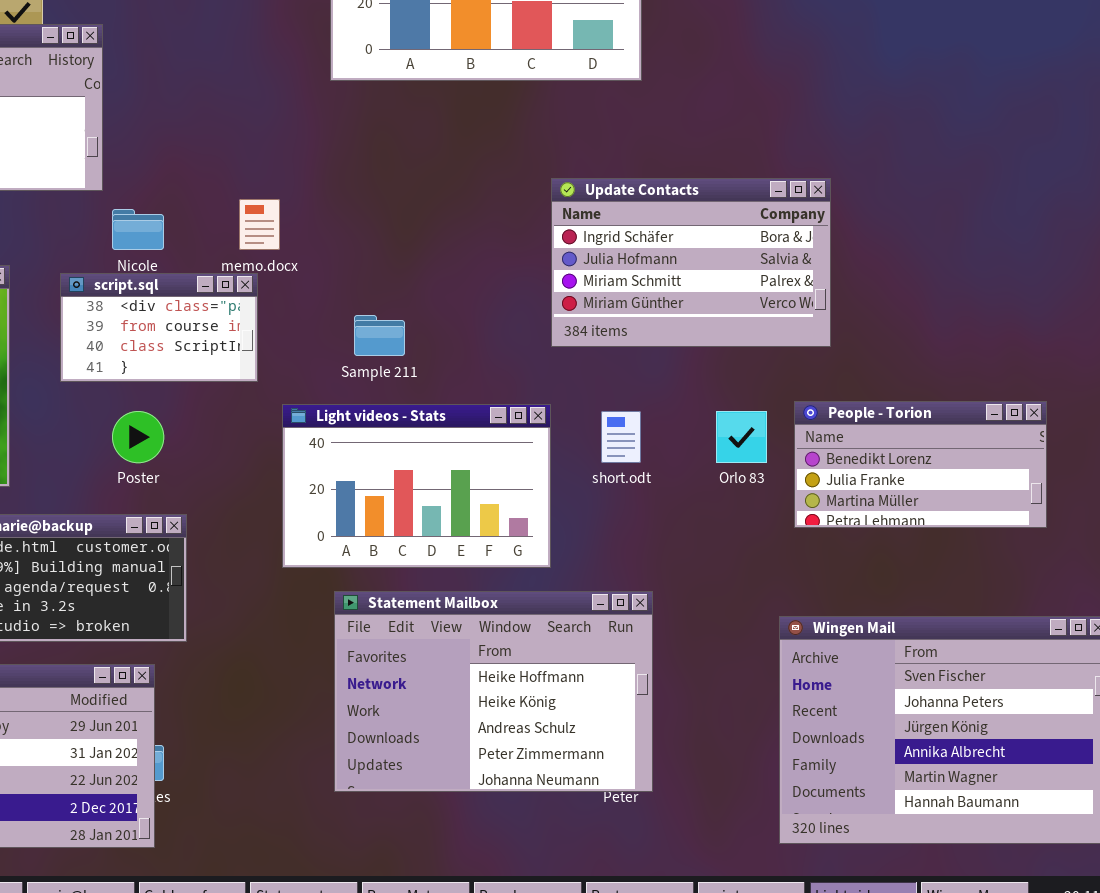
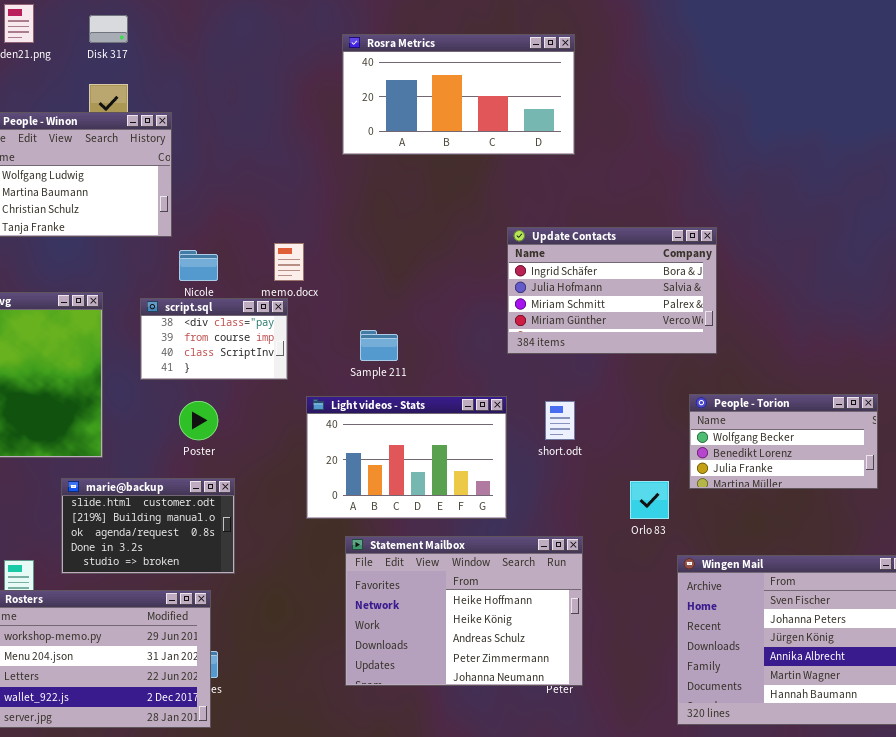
People - Torion: [794,401,1047,528] -> [689,394,878,489], scrolled up 1 row
Orlo 83: [716,411,767,463] -> [630,481,669,519], moved

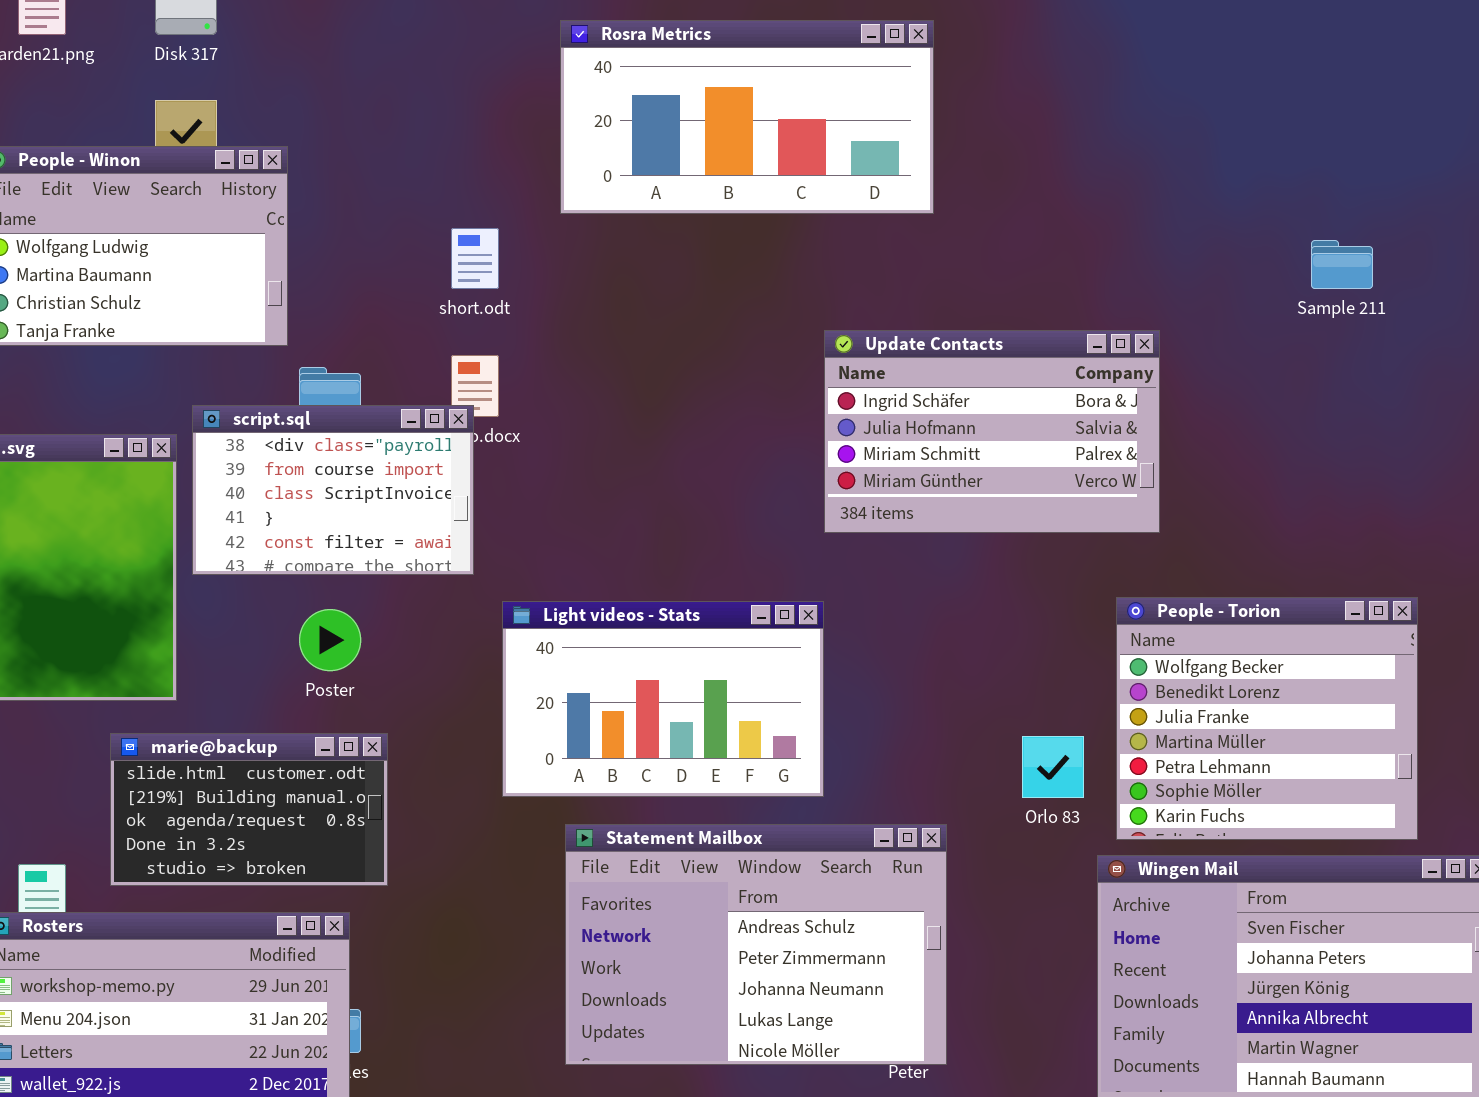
script.sql: [140,298,288,380] -> [192,405,474,575], resized
Sample 211: [360,330,398,361] -> [1311,240,1373,289], moved
People - Torion: [689,394,878,489] -> [1116,597,1418,840], resized
short.odt: [545,401,575,440] -> [451,228,499,289], moved
Statement Mailbox: [345,536,583,686] -> [565,824,947,1065], scrolled down 2 rows

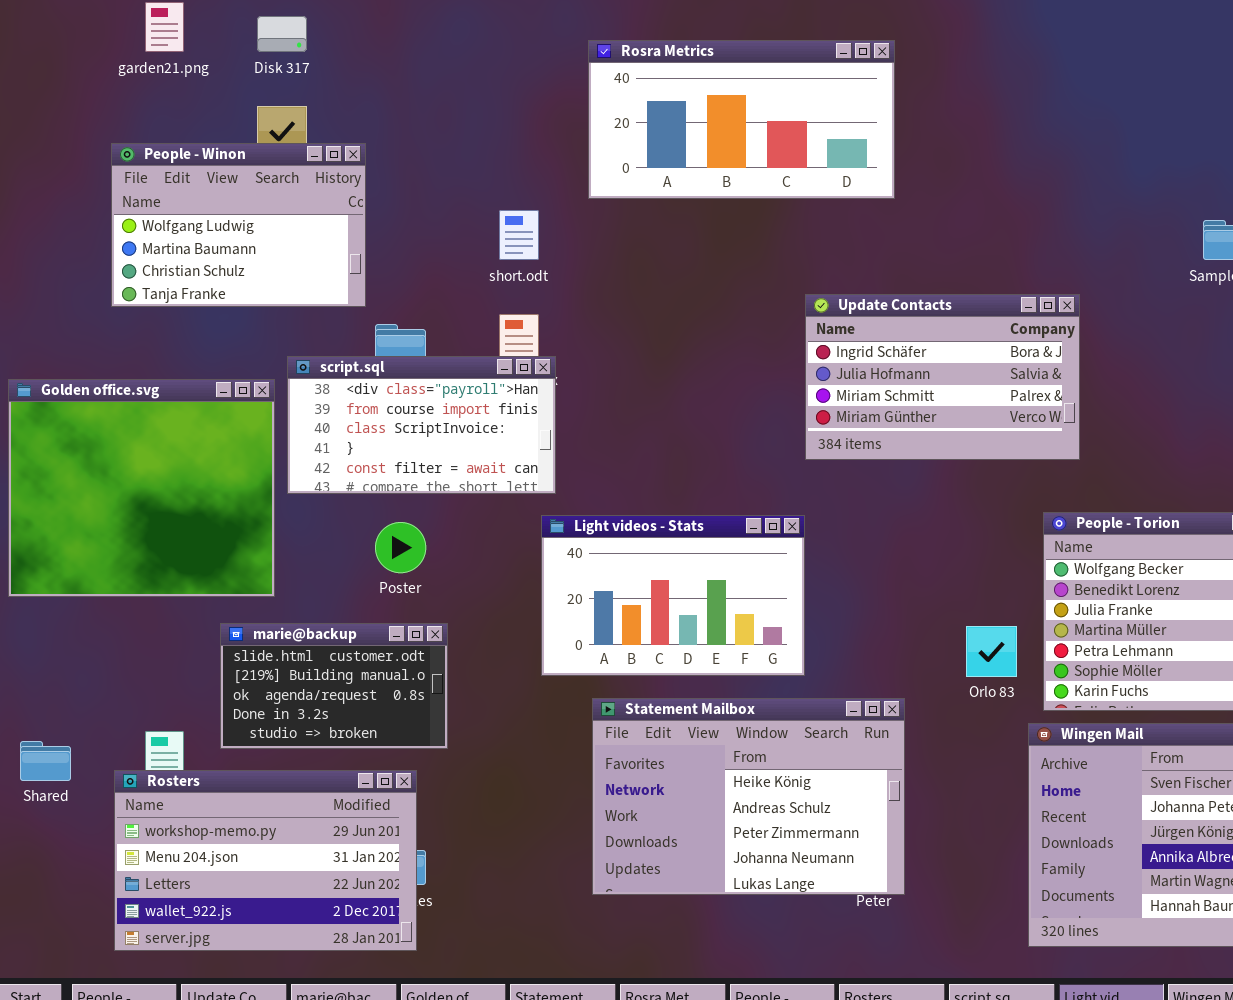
script.sql: [192,405,474,575] -> [287,356,556,494], resized
Statement Mailbox: [565,824,947,1065] -> [592,698,905,895], scrolled up 1 row

